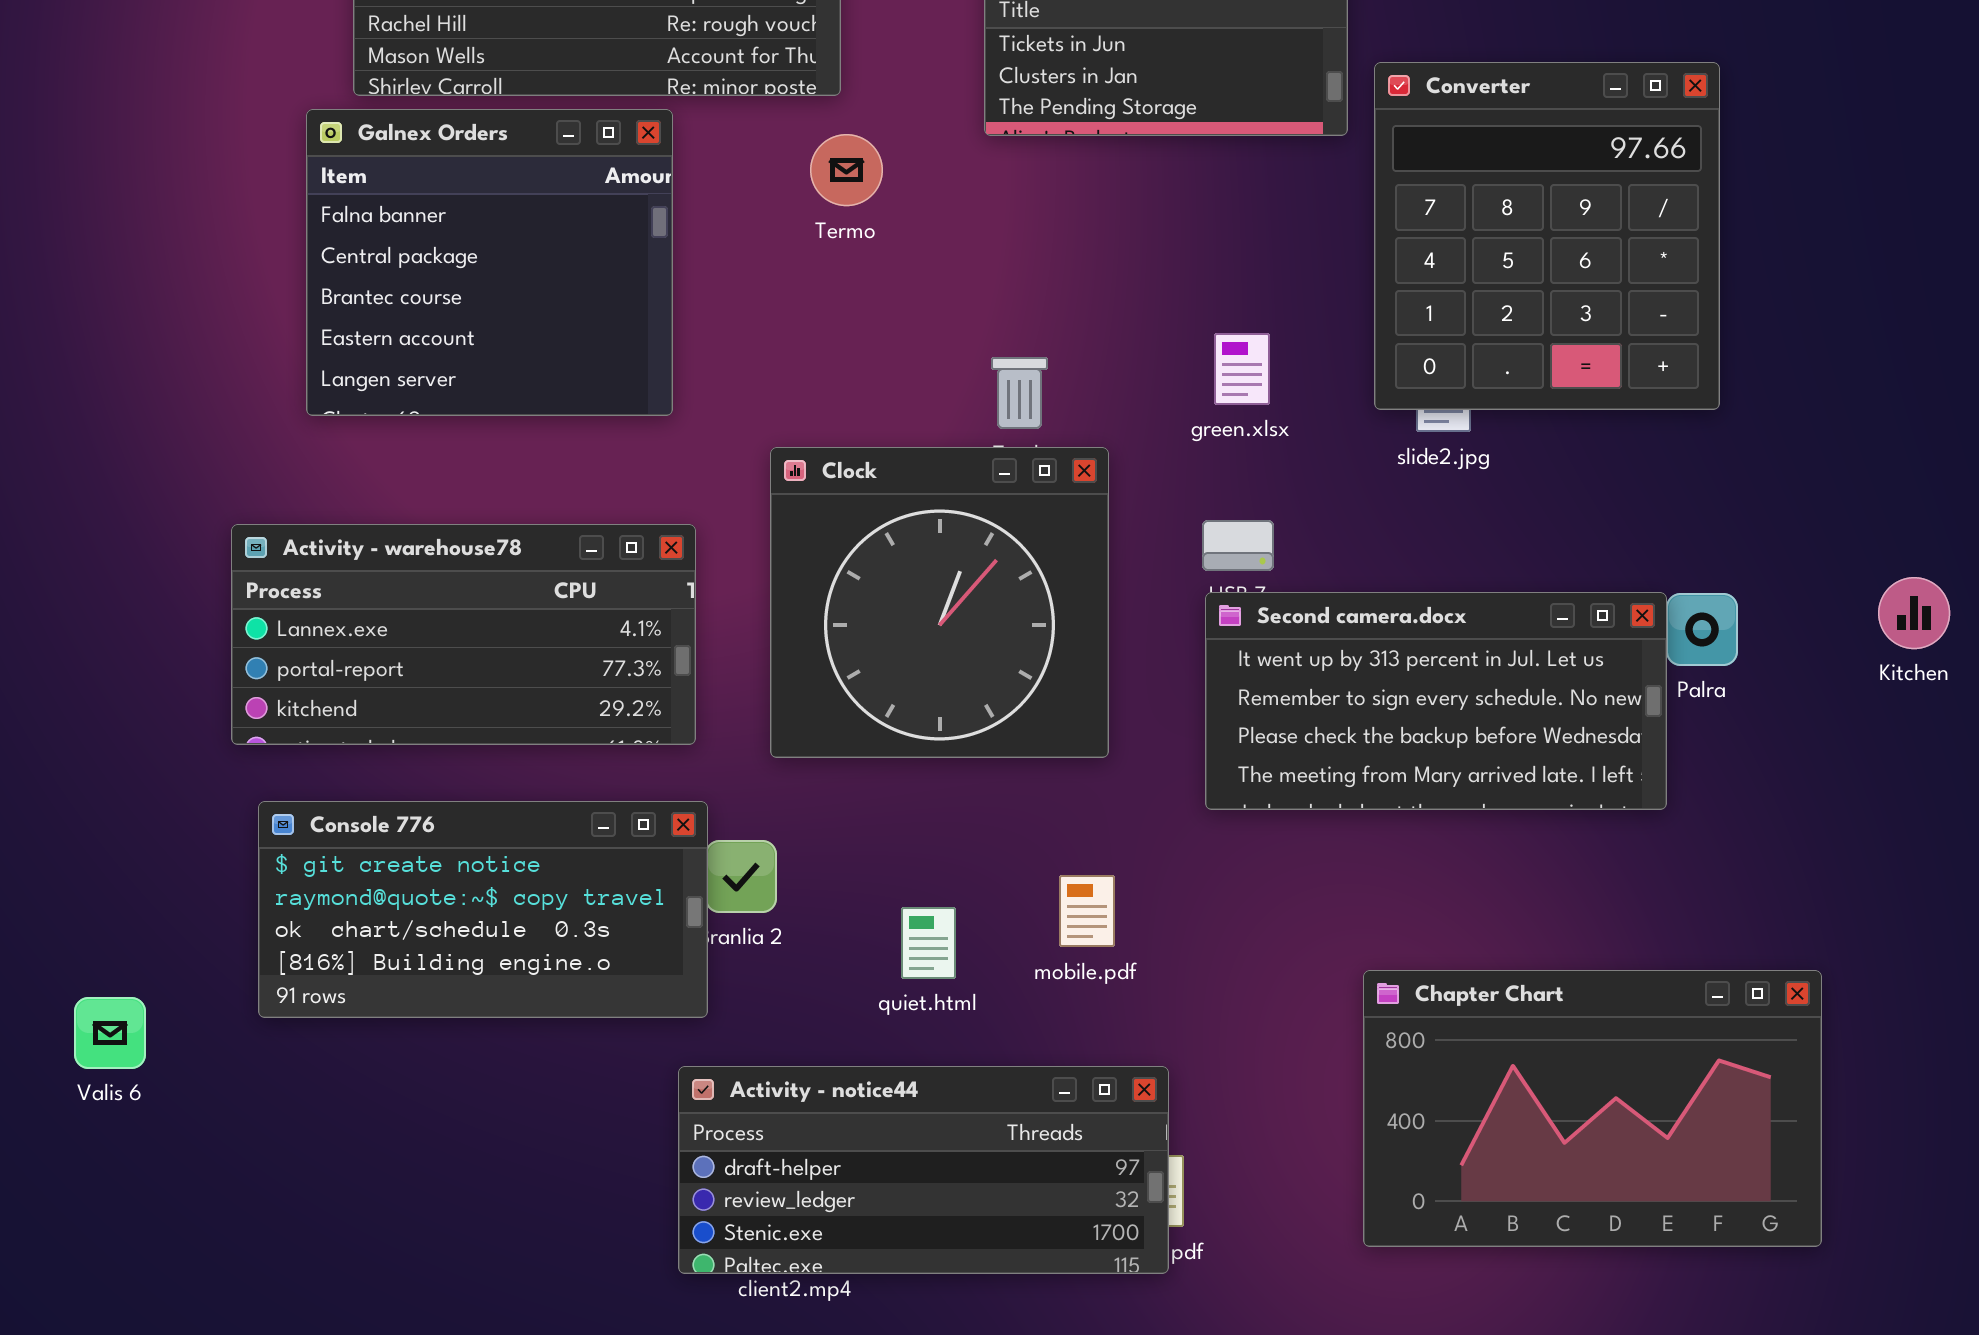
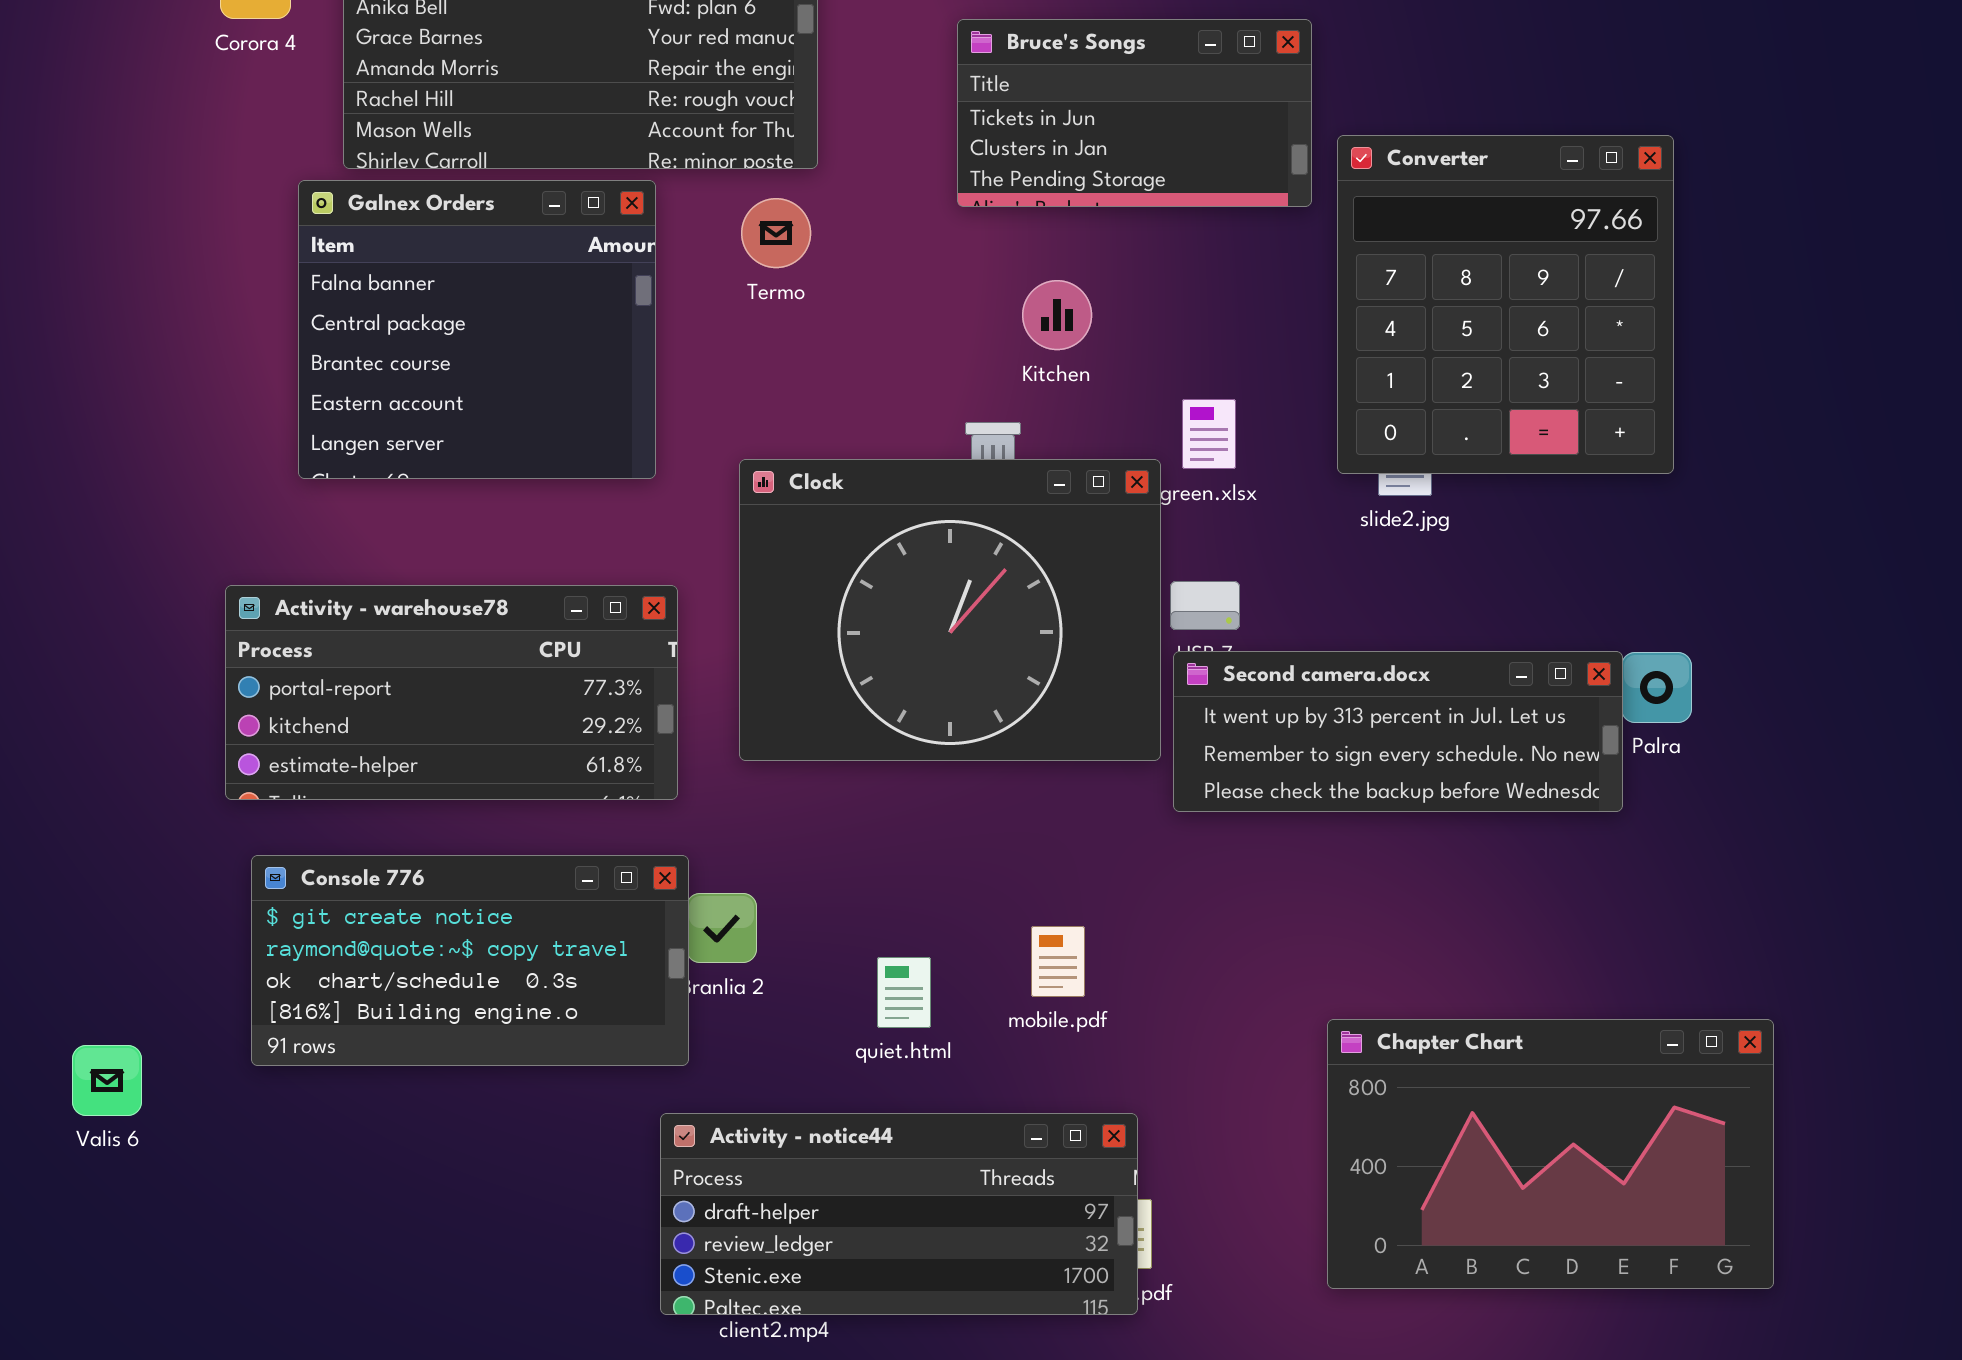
Termo: [810,134,883,206] -> [741,198,811,268], moved
Clock: [770,447,1109,758] -> [739,459,1161,761], moved, resized
Activity - warehouse78: [231,524,696,745] -> [225,585,678,800], scrolled down 1 row
Kitchen: [1878,577,1950,649] -> [1022,280,1092,350], moved
Second camera.docx: [1205,592,1667,810] -> [1173,651,1623,812], resized

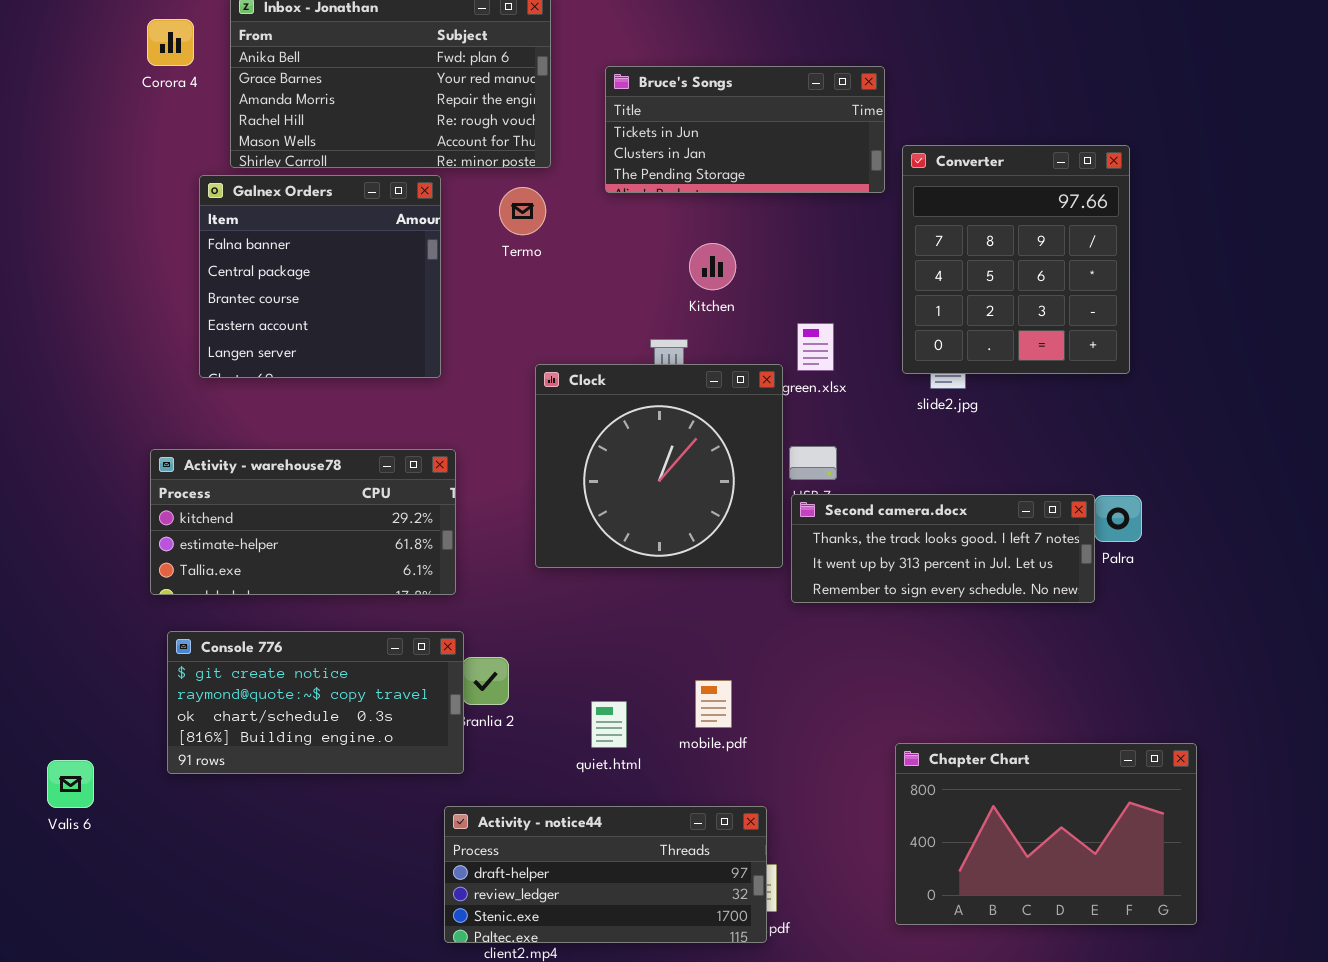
Bruce's Songs: [957,19,1312,207] -> [605,66,885,193], resized
Clock: [739,459,1161,761] -> [535,364,783,568], resized
Activity - warehouse78: [225,585,678,800] -> [150,449,456,595], scrolled down 1 row
Second camera.docx: [1173,651,1623,812] -> [791,494,1095,603], scrolled up 1 row

